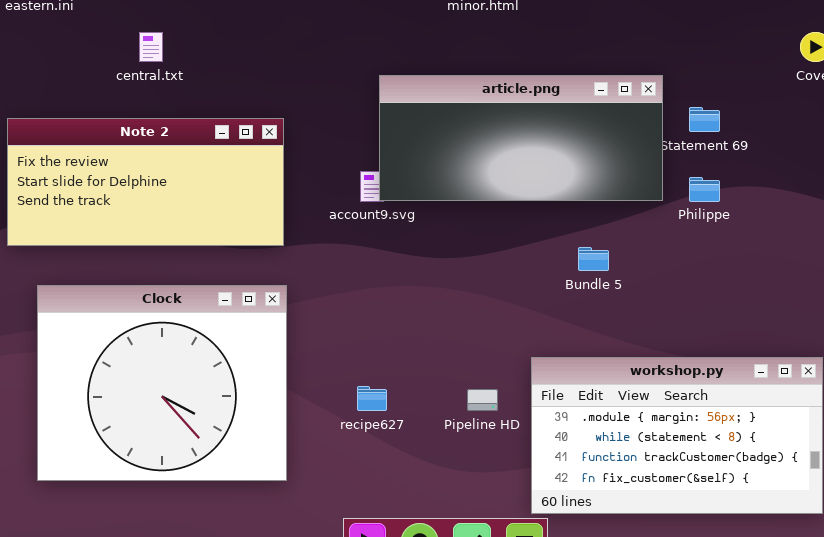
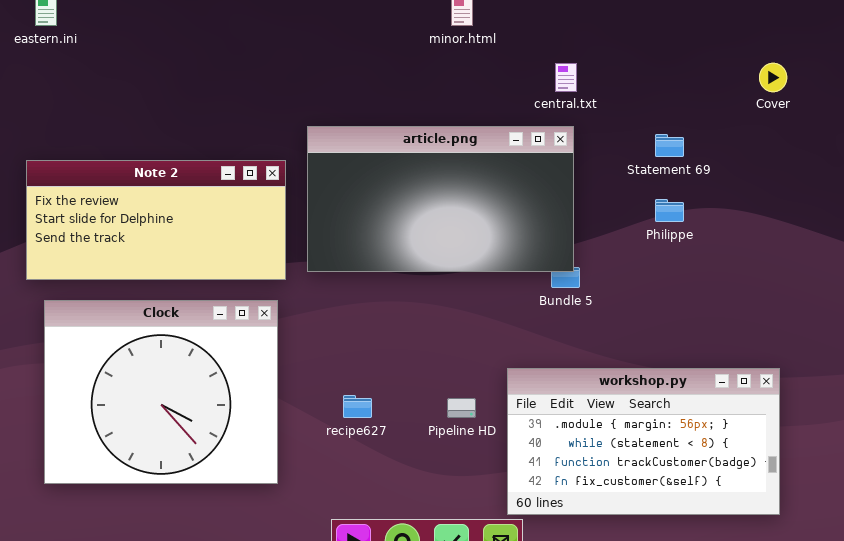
central.txt: [139,32,163,62] -> [555,63,577,92], moved
article.png: [379,75,663,201] -> [307,126,574,272], moved, resized
Note 2: [7,118,284,246] -> [26,160,286,280], moved

